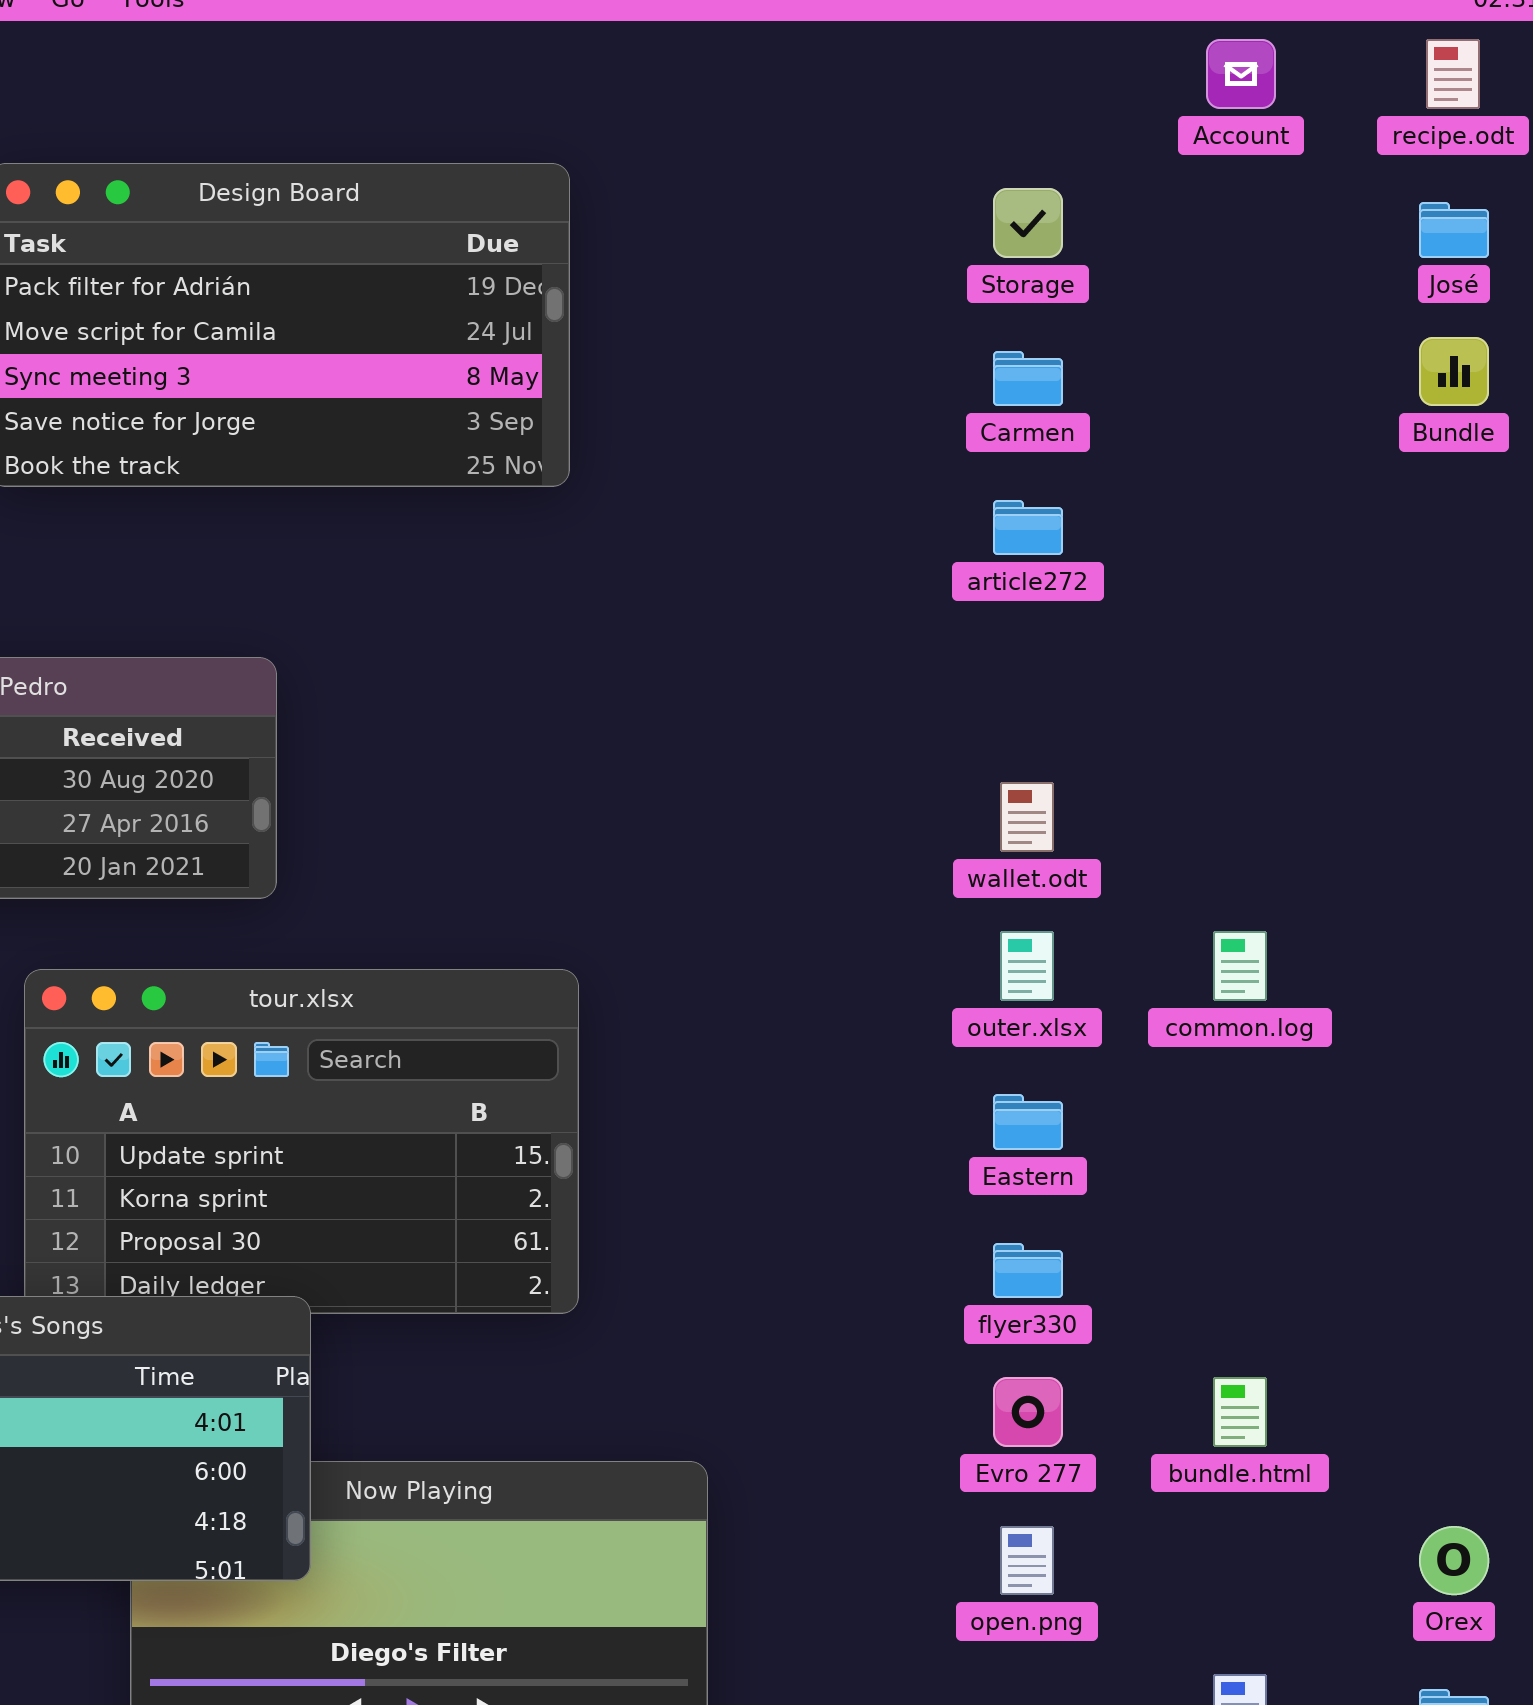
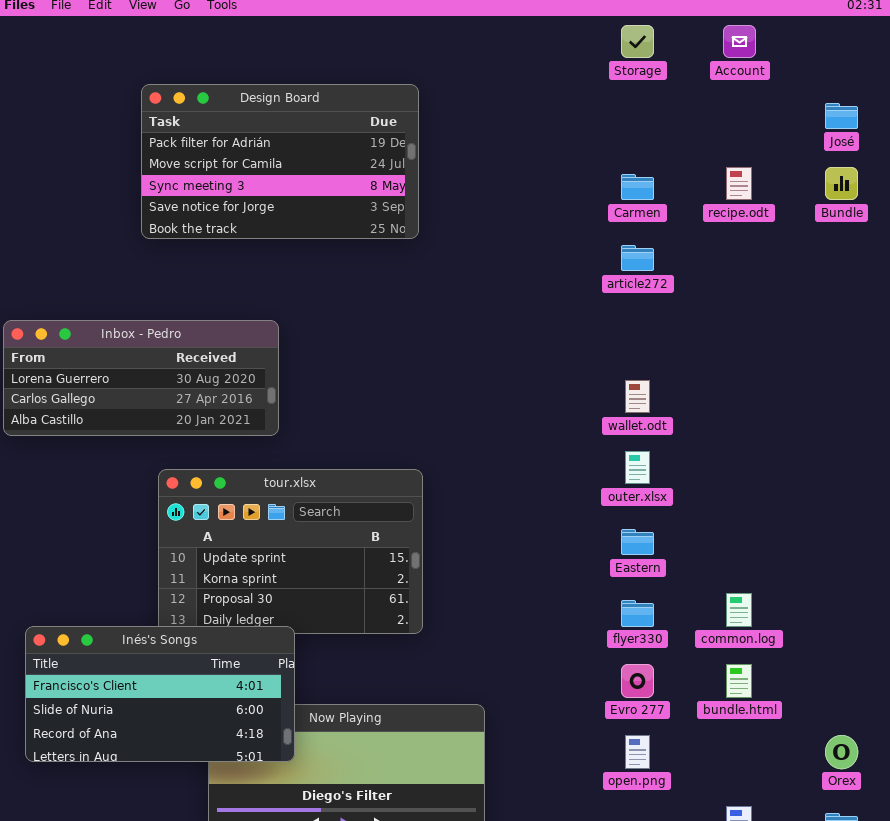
recipe.odt: [1426,39,1480,109] -> [726,167,752,200], moved
Storage: [993,188,1063,258] -> [621,25,654,58], moved
common.log: [1213,931,1267,1001] -> [726,593,752,627], moved

